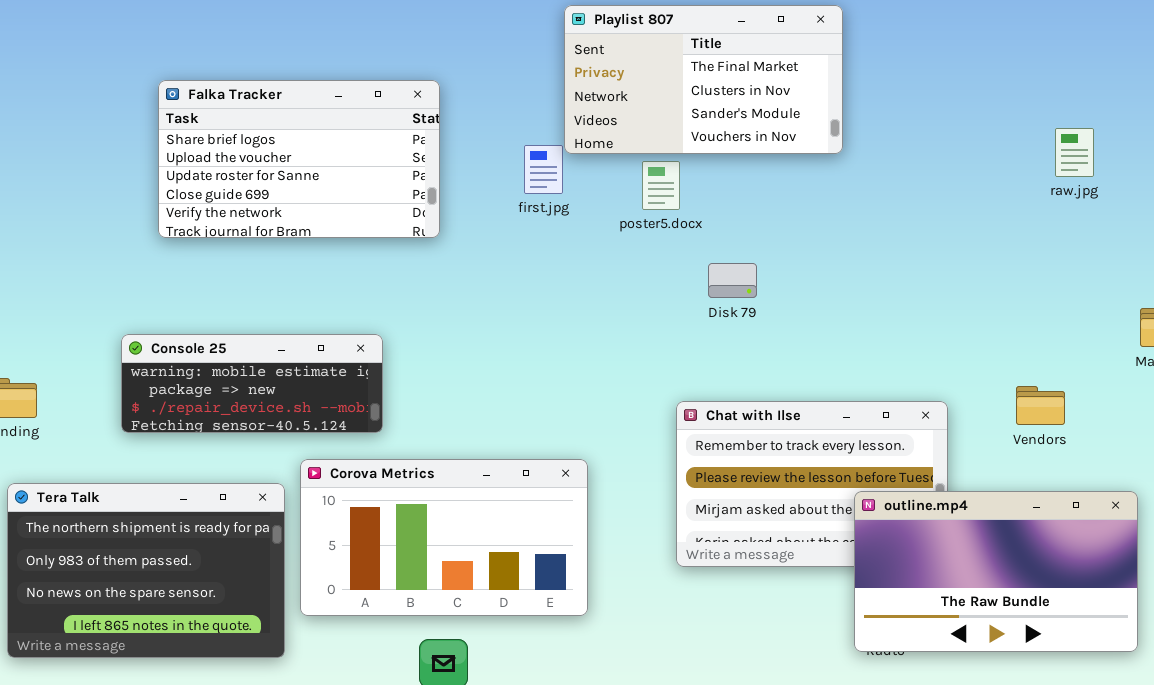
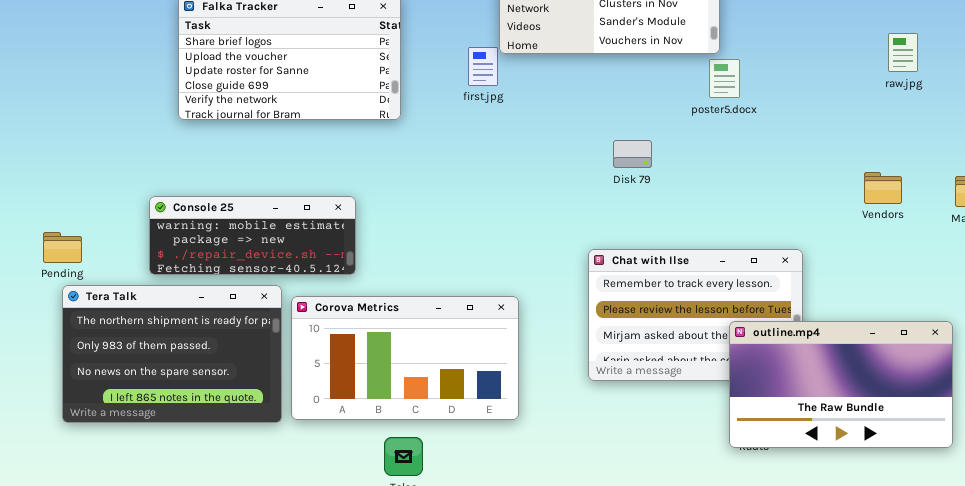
poster5.docx: [642,161,680,210] -> [709,59,740,98], moved
Vendors: [1016,386,1065,425] -> [864,172,902,204], moved
Tera Talk: [7,483,285,658] -> [62,285,282,423], moved

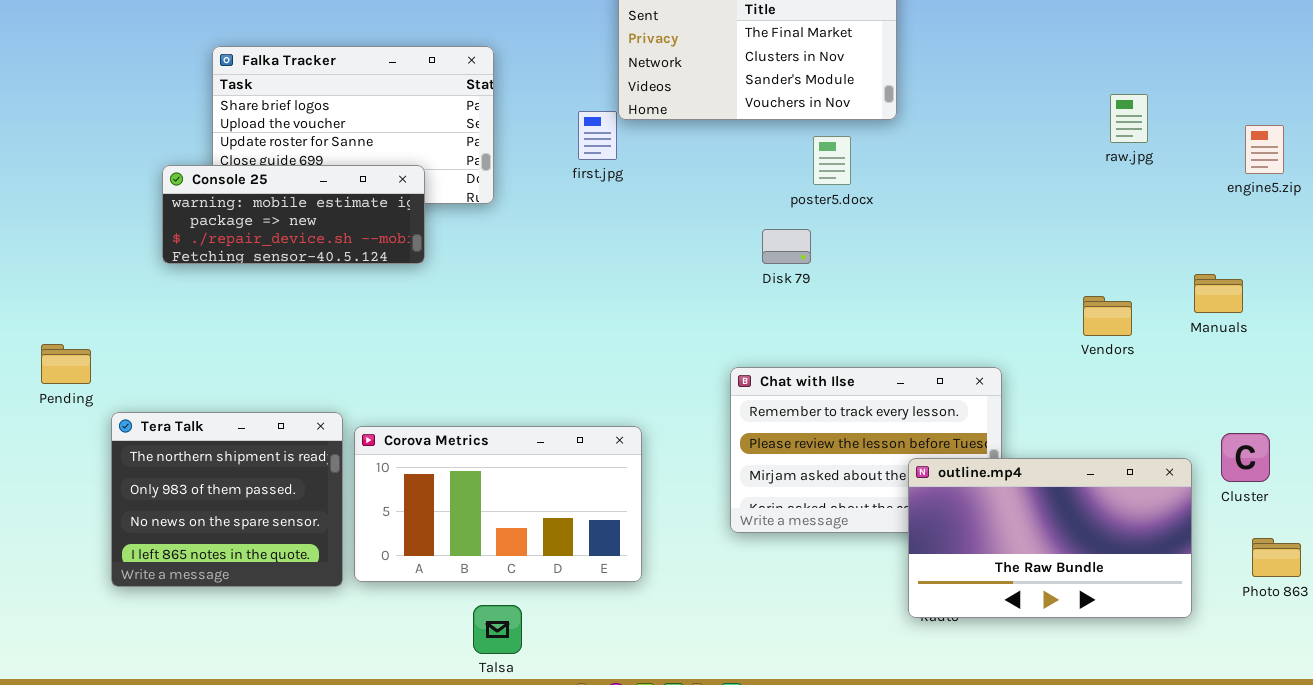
poster5.docx: [709,59,740,98] -> [813,136,851,185], moved
Vendors: [864,172,902,204] -> [1083,296,1132,336], moved
Console 25: [149,196,356,275] -> [162,165,425,264], moved
Tera Talk: [62,285,282,423] -> [111,412,343,587], resized

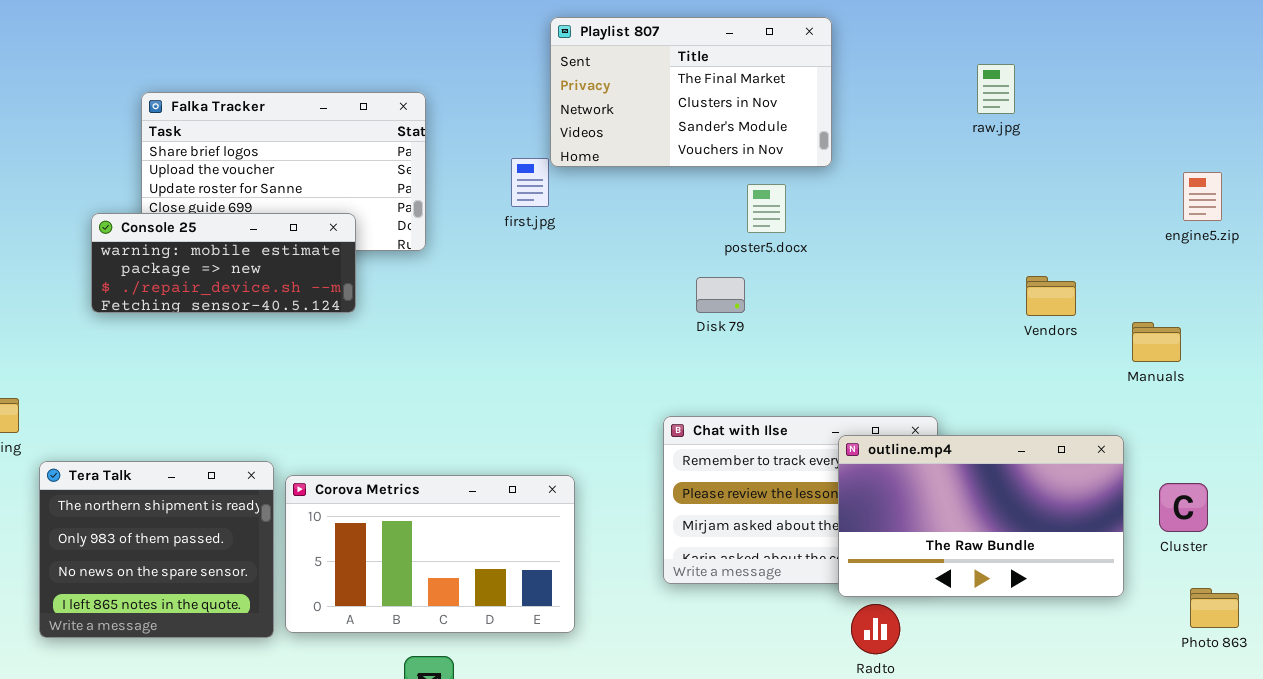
raw.jpg: [1110,94,1148,143] -> [977,64,1015,114], moved
Vendors: [1083,296,1132,336] -> [1026,276,1076,316], moved
outline.mp4: [908,458,1192,618] -> [838,435,1124,597], moved

